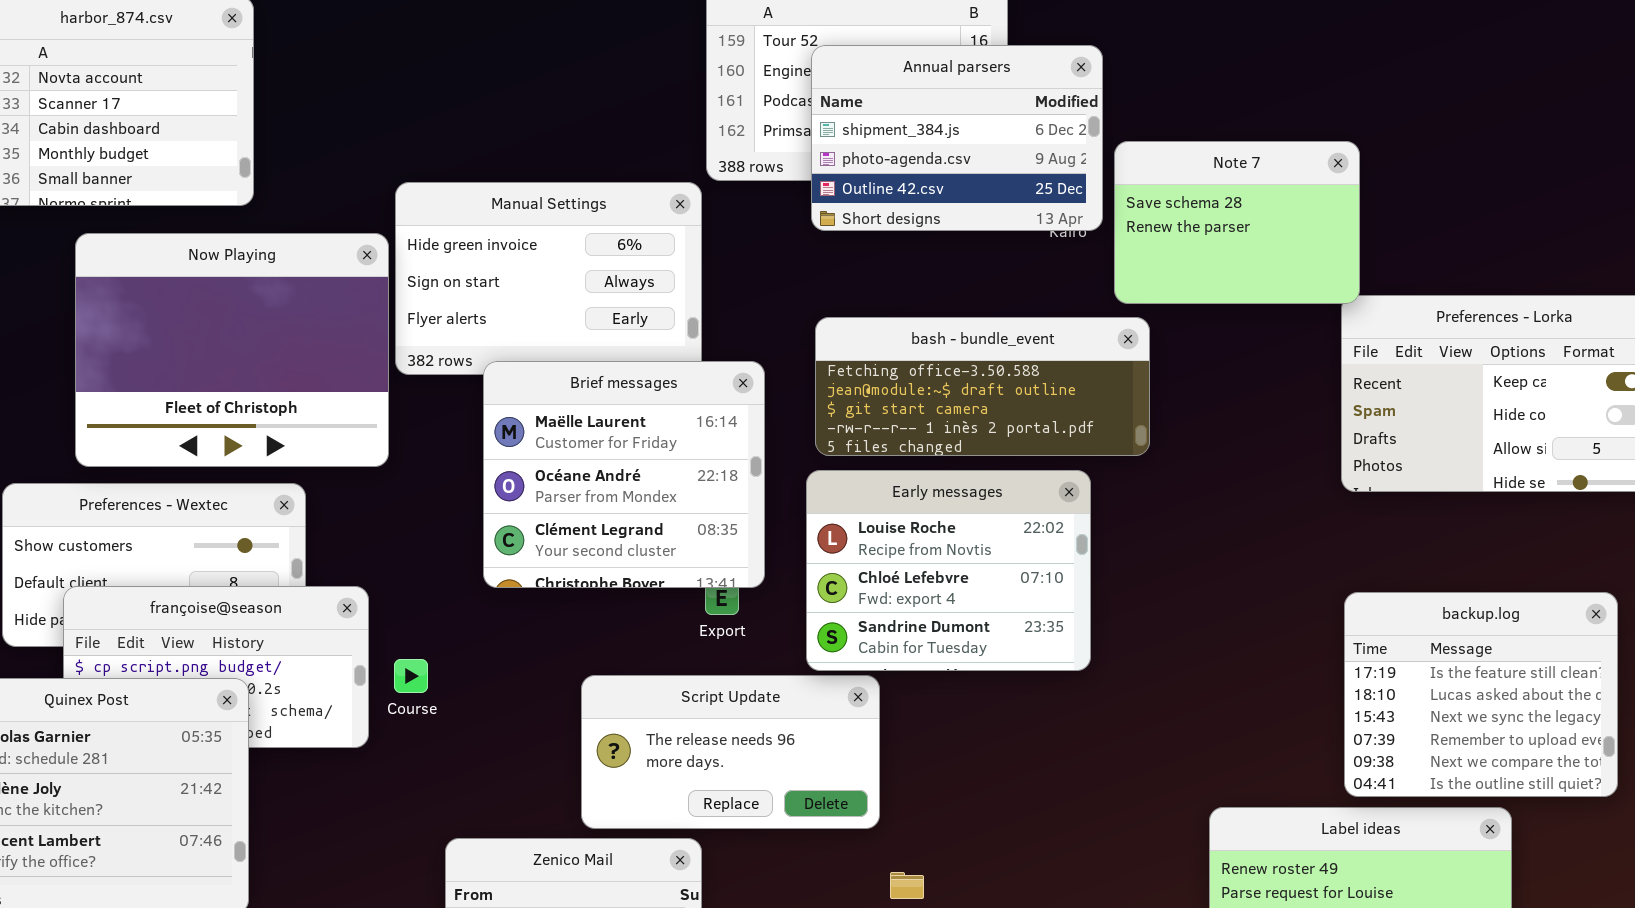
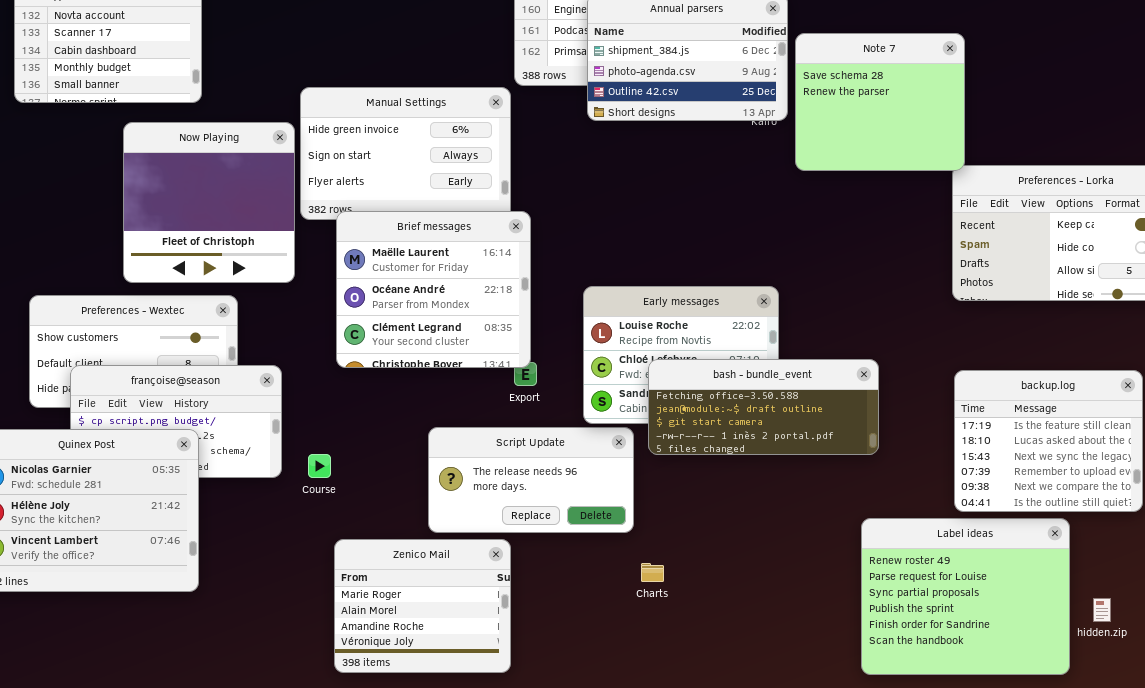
Note 7: [1114,141,1360,304] -> [795,33,965,171], resized
Now Playing: [75,233,389,467] -> [123,122,295,283], resized
bash - bundle_event: [815,317,1150,456] -> [648,359,879,455], moved
Brief messages: [483,361,765,588] -> [336,211,531,368], moved
Course: [394,659,428,693] -> [308,454,331,478], moved

